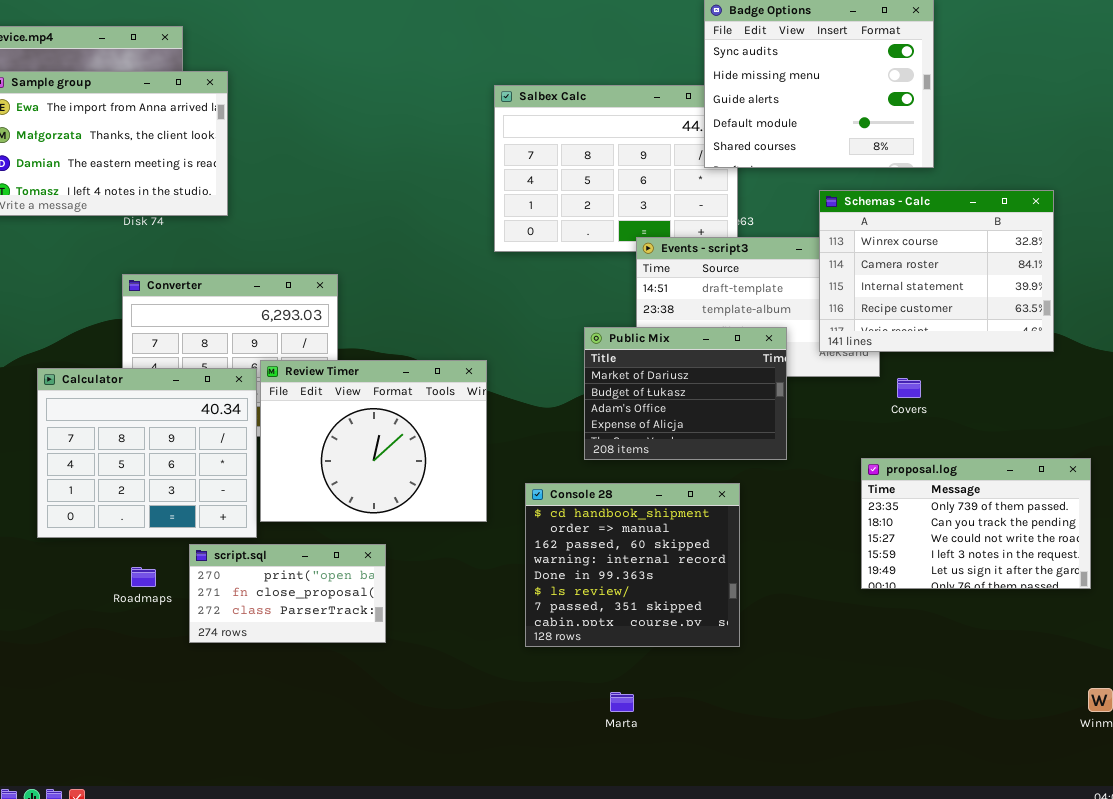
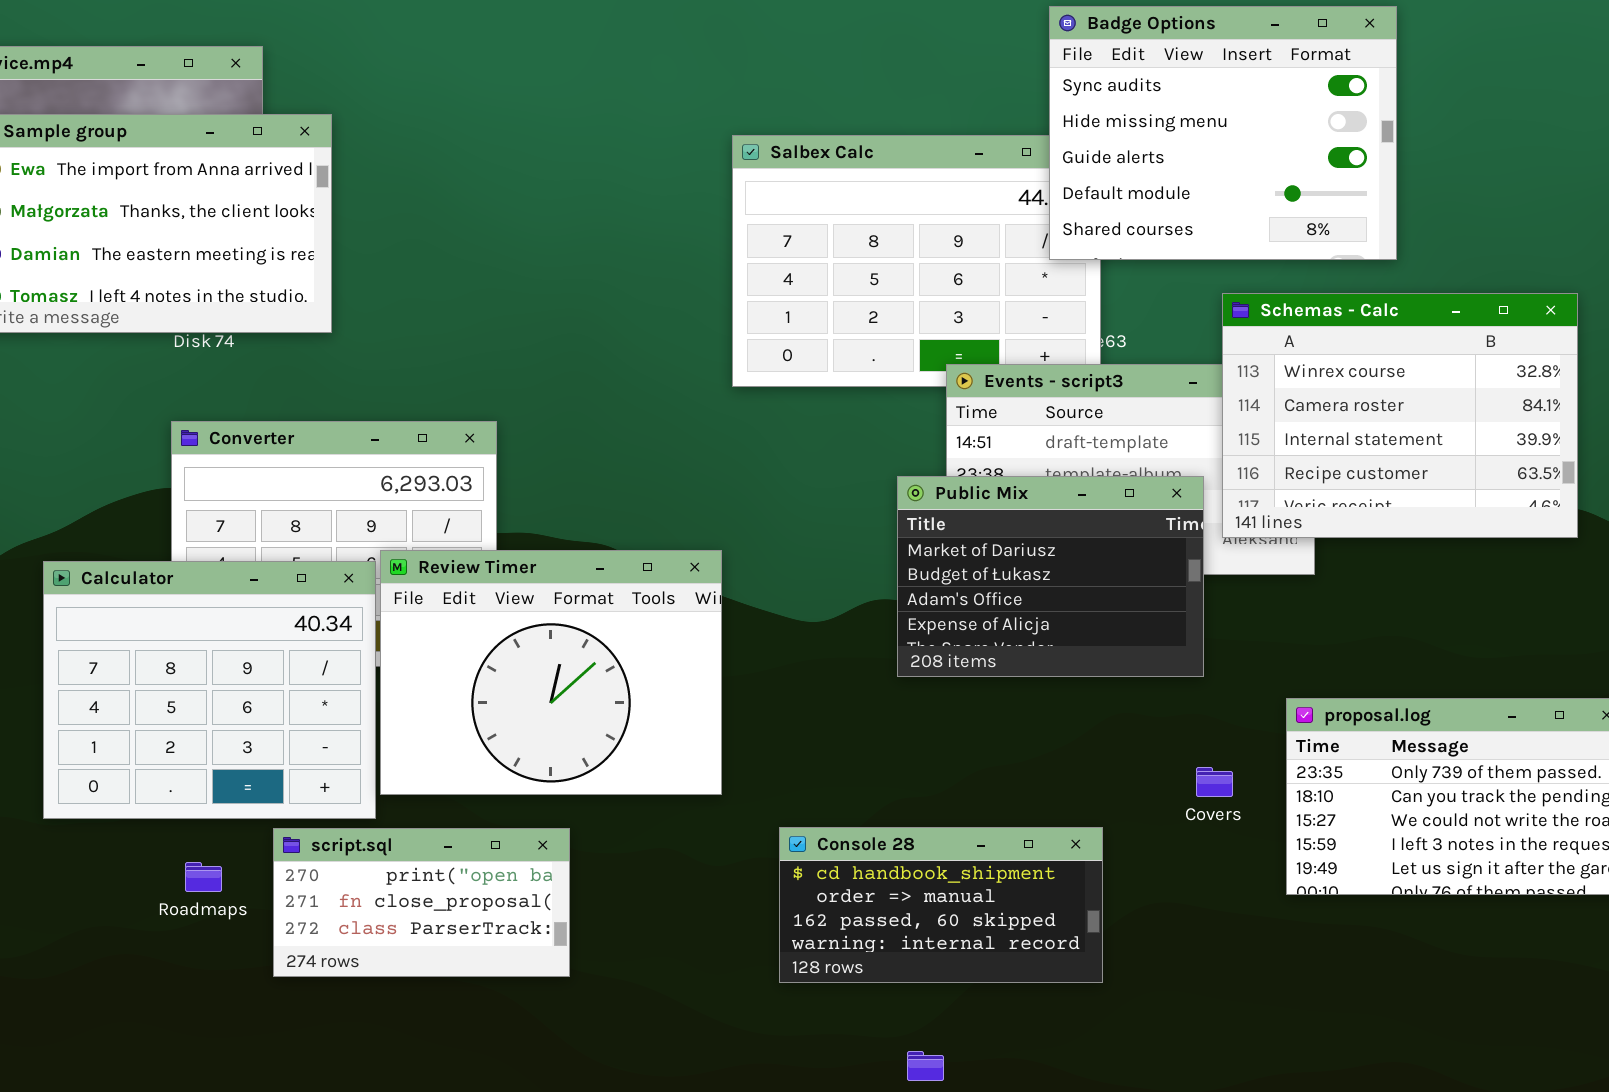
Public Mix: [584,327,787,460] -> [897,476,1204,677], moved
Covers: [897,378,921,398] -> [1196,767,1233,797], moved
Console 28: [525,483,740,647] -> [779,827,1103,983], resized

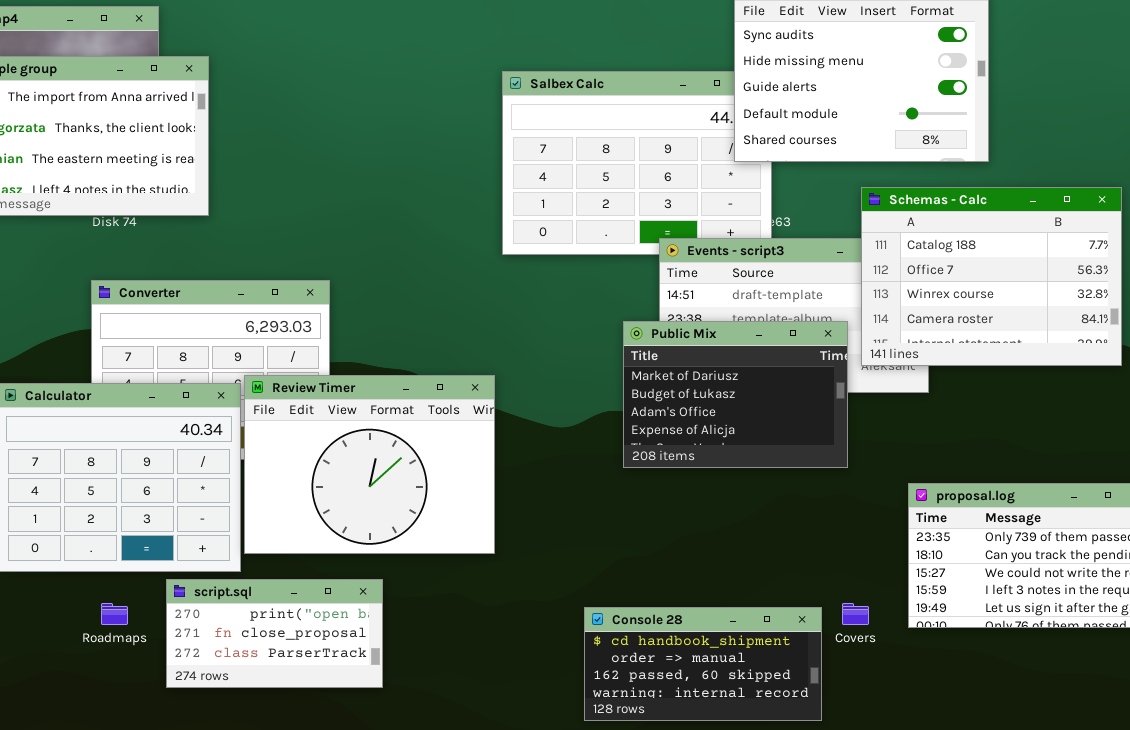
Schemas - Calc: [1222,293,1578,538] -> [861,187,1122,366], scrolled up 2 rows
Covers: [1196,767,1233,797] -> [842,603,869,625], moved
Console 28: [779,827,1103,983] -> [584,607,822,721], moved

